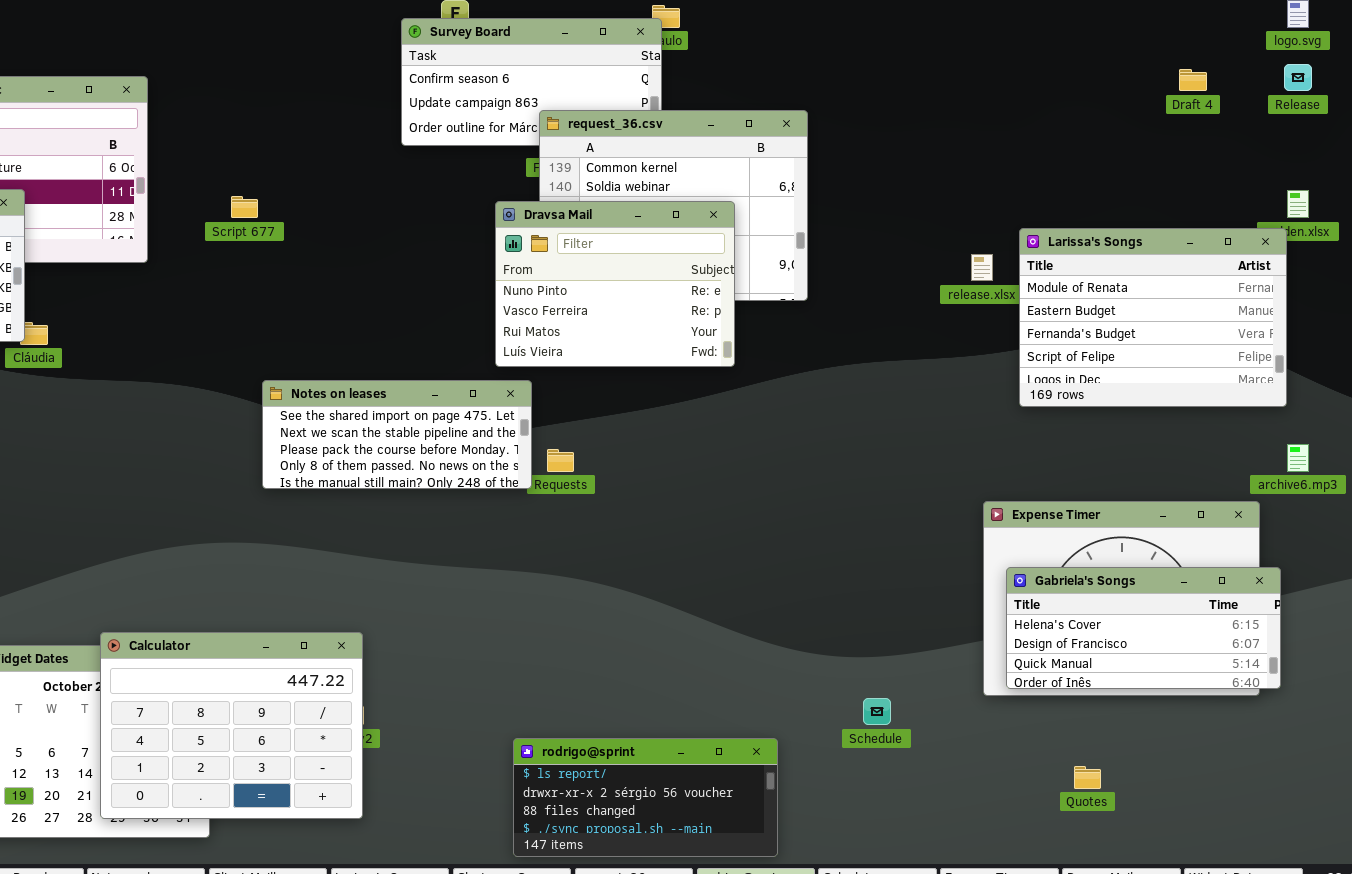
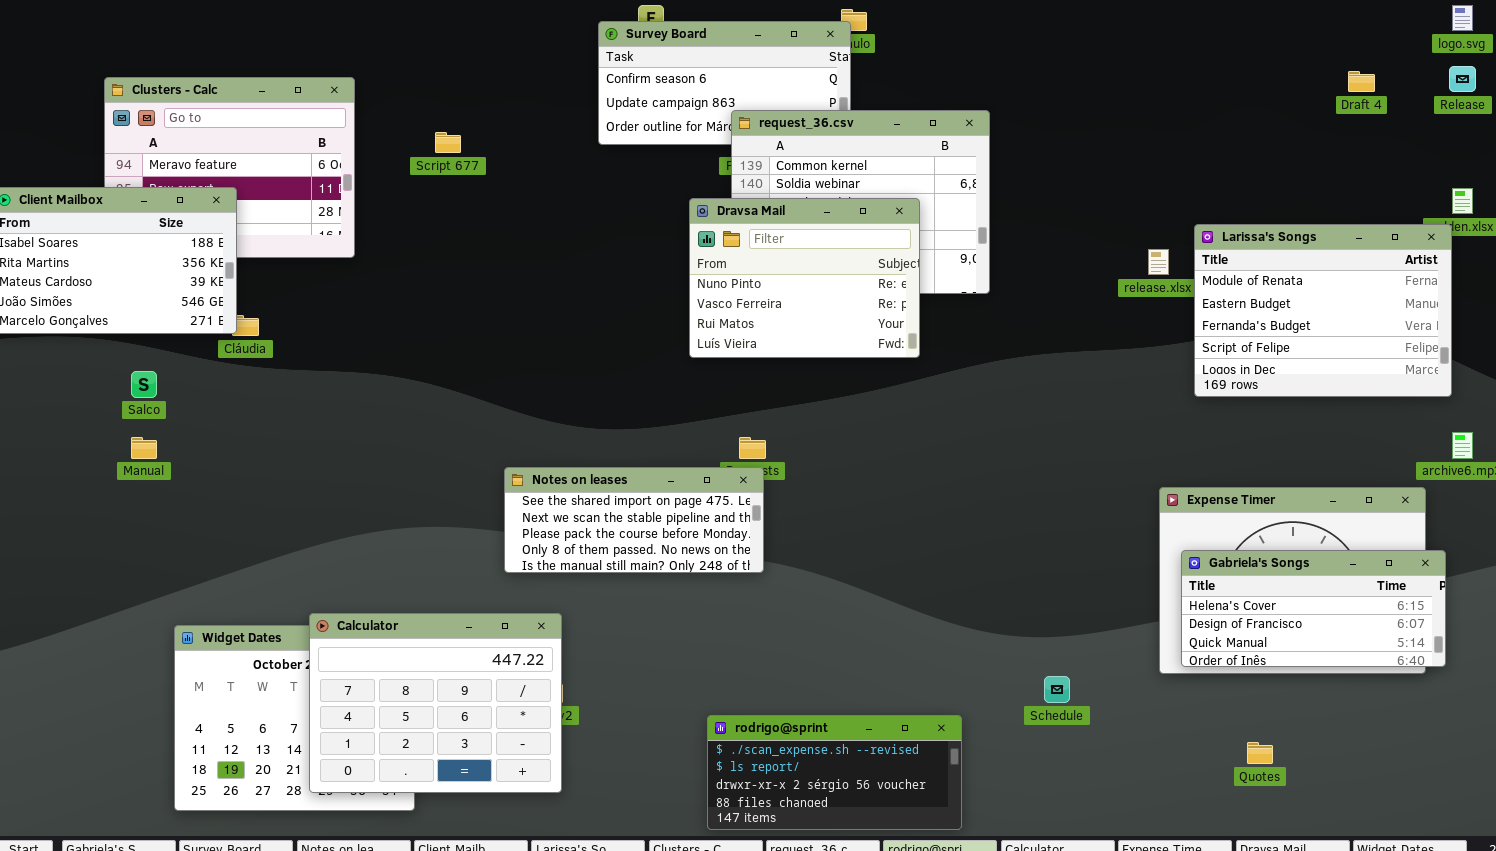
Script 677: [231,196,258,218] -> [435,132,461,153], moved
Notes on leases: [262,380,532,489] -> [504,467,764,573], moved
rodrigo@sprint: [513,738,778,857] -> [707,715,962,830], scrolled up 1 row

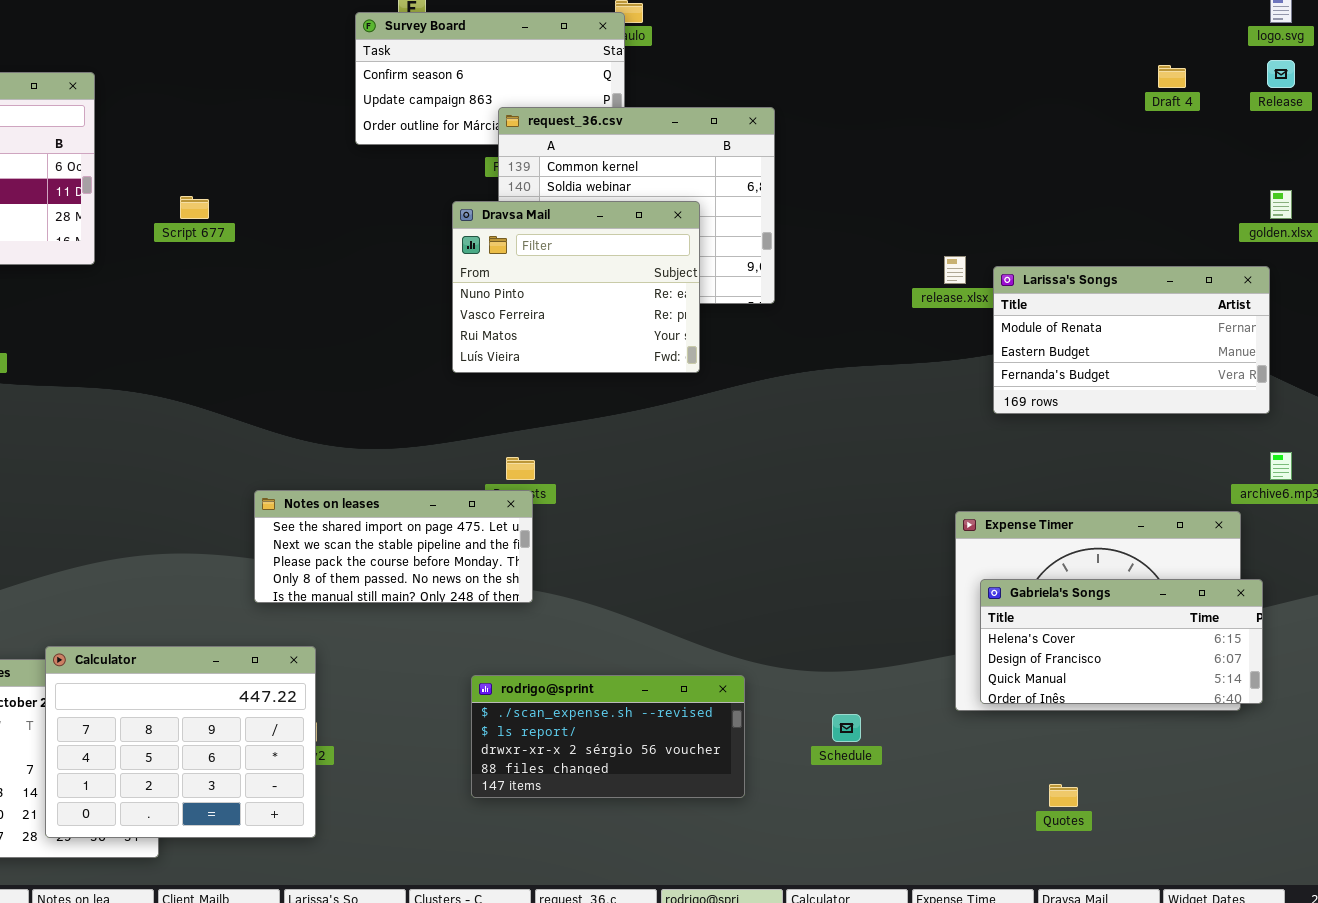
Script 677: [435,132,461,153] -> [180,196,209,219], moved
Larissa's Songs: [1194,224,1452,397] -> [993,266,1270,414], resized
rodrigo@sprint: [707,715,962,830] -> [471,675,745,798], moved

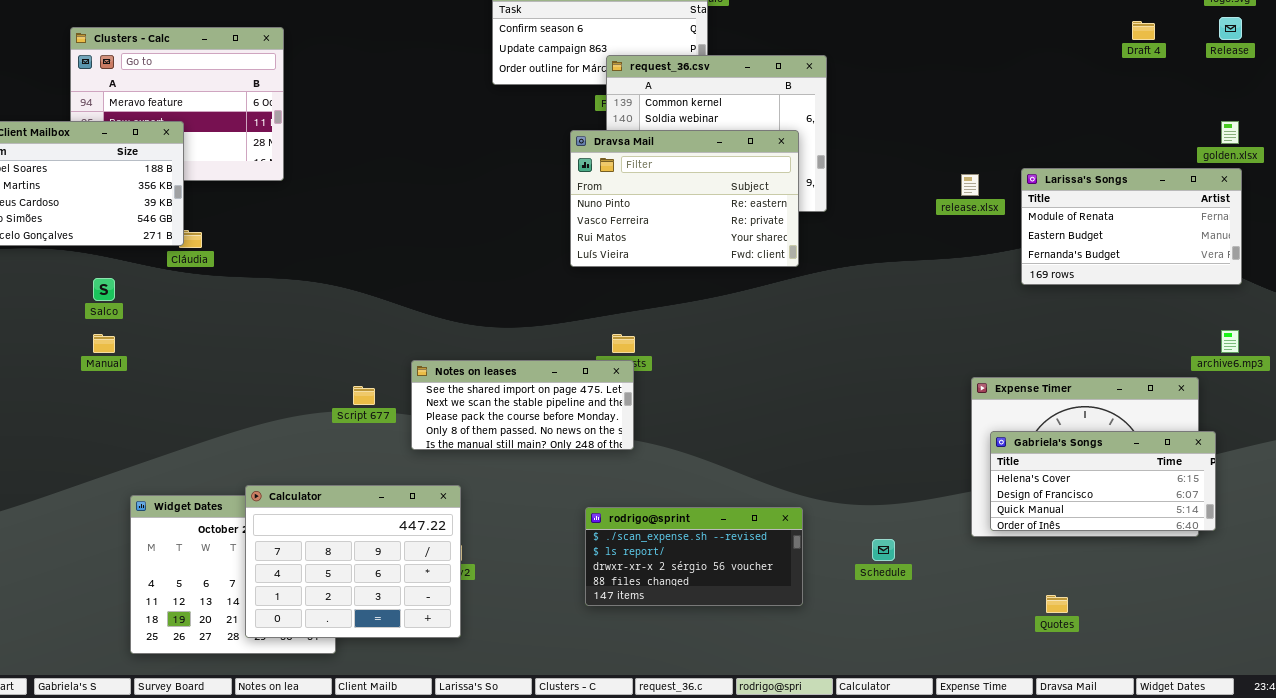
Script 677: [180,196,209,219] -> [353,386,375,405], moved
Dravsa Mail: [452,201,700,373] -> [570,130,799,267], resized
Larissa's Songs: [993,266,1270,414] -> [1021,168,1242,285], moved

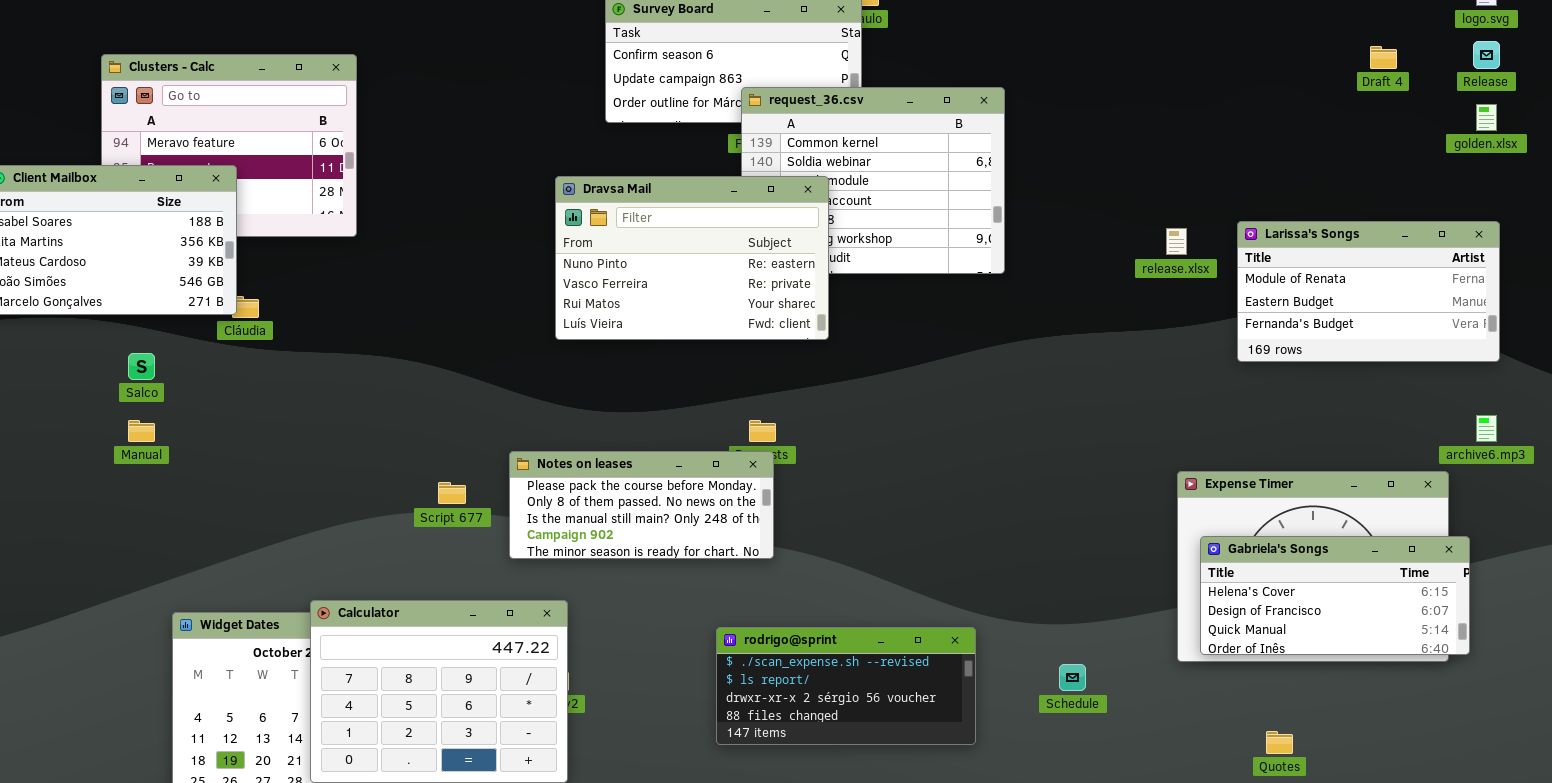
golden.xlsx: [1221,121,1239,144] -> [1476,104,1497,131], moved
Dravsa Mail: [570,130,799,267] -> [555,176,829,340], moved
Notes on leases: [411,360,634,450] -> [509,451,774,559], scrolled down 2 rows

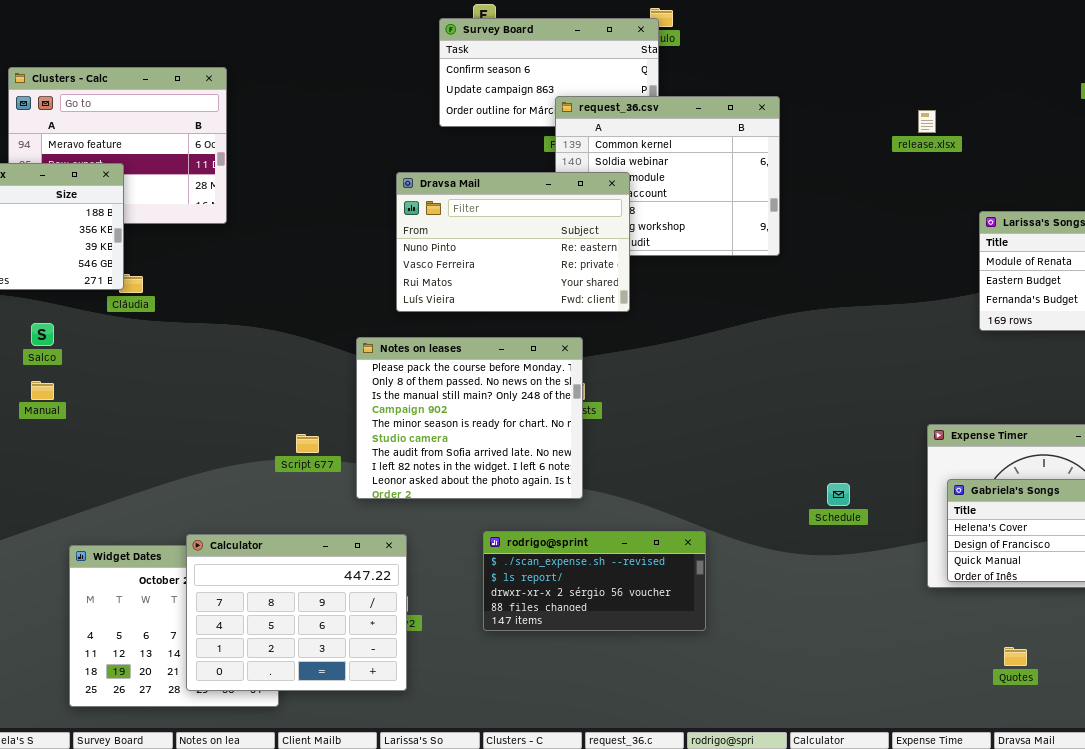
release.xlsx: [1166,228,1187,255] -> [918,110,936,133], moved
Notes on leases: [509,451,774,559] -> [356,337,583,499], resized
rodrigo@sprint: [716,627,976,745] -> [483,531,706,631], moved
Schedule: [1059,664,1086,691] -> [827,483,850,506], moved

